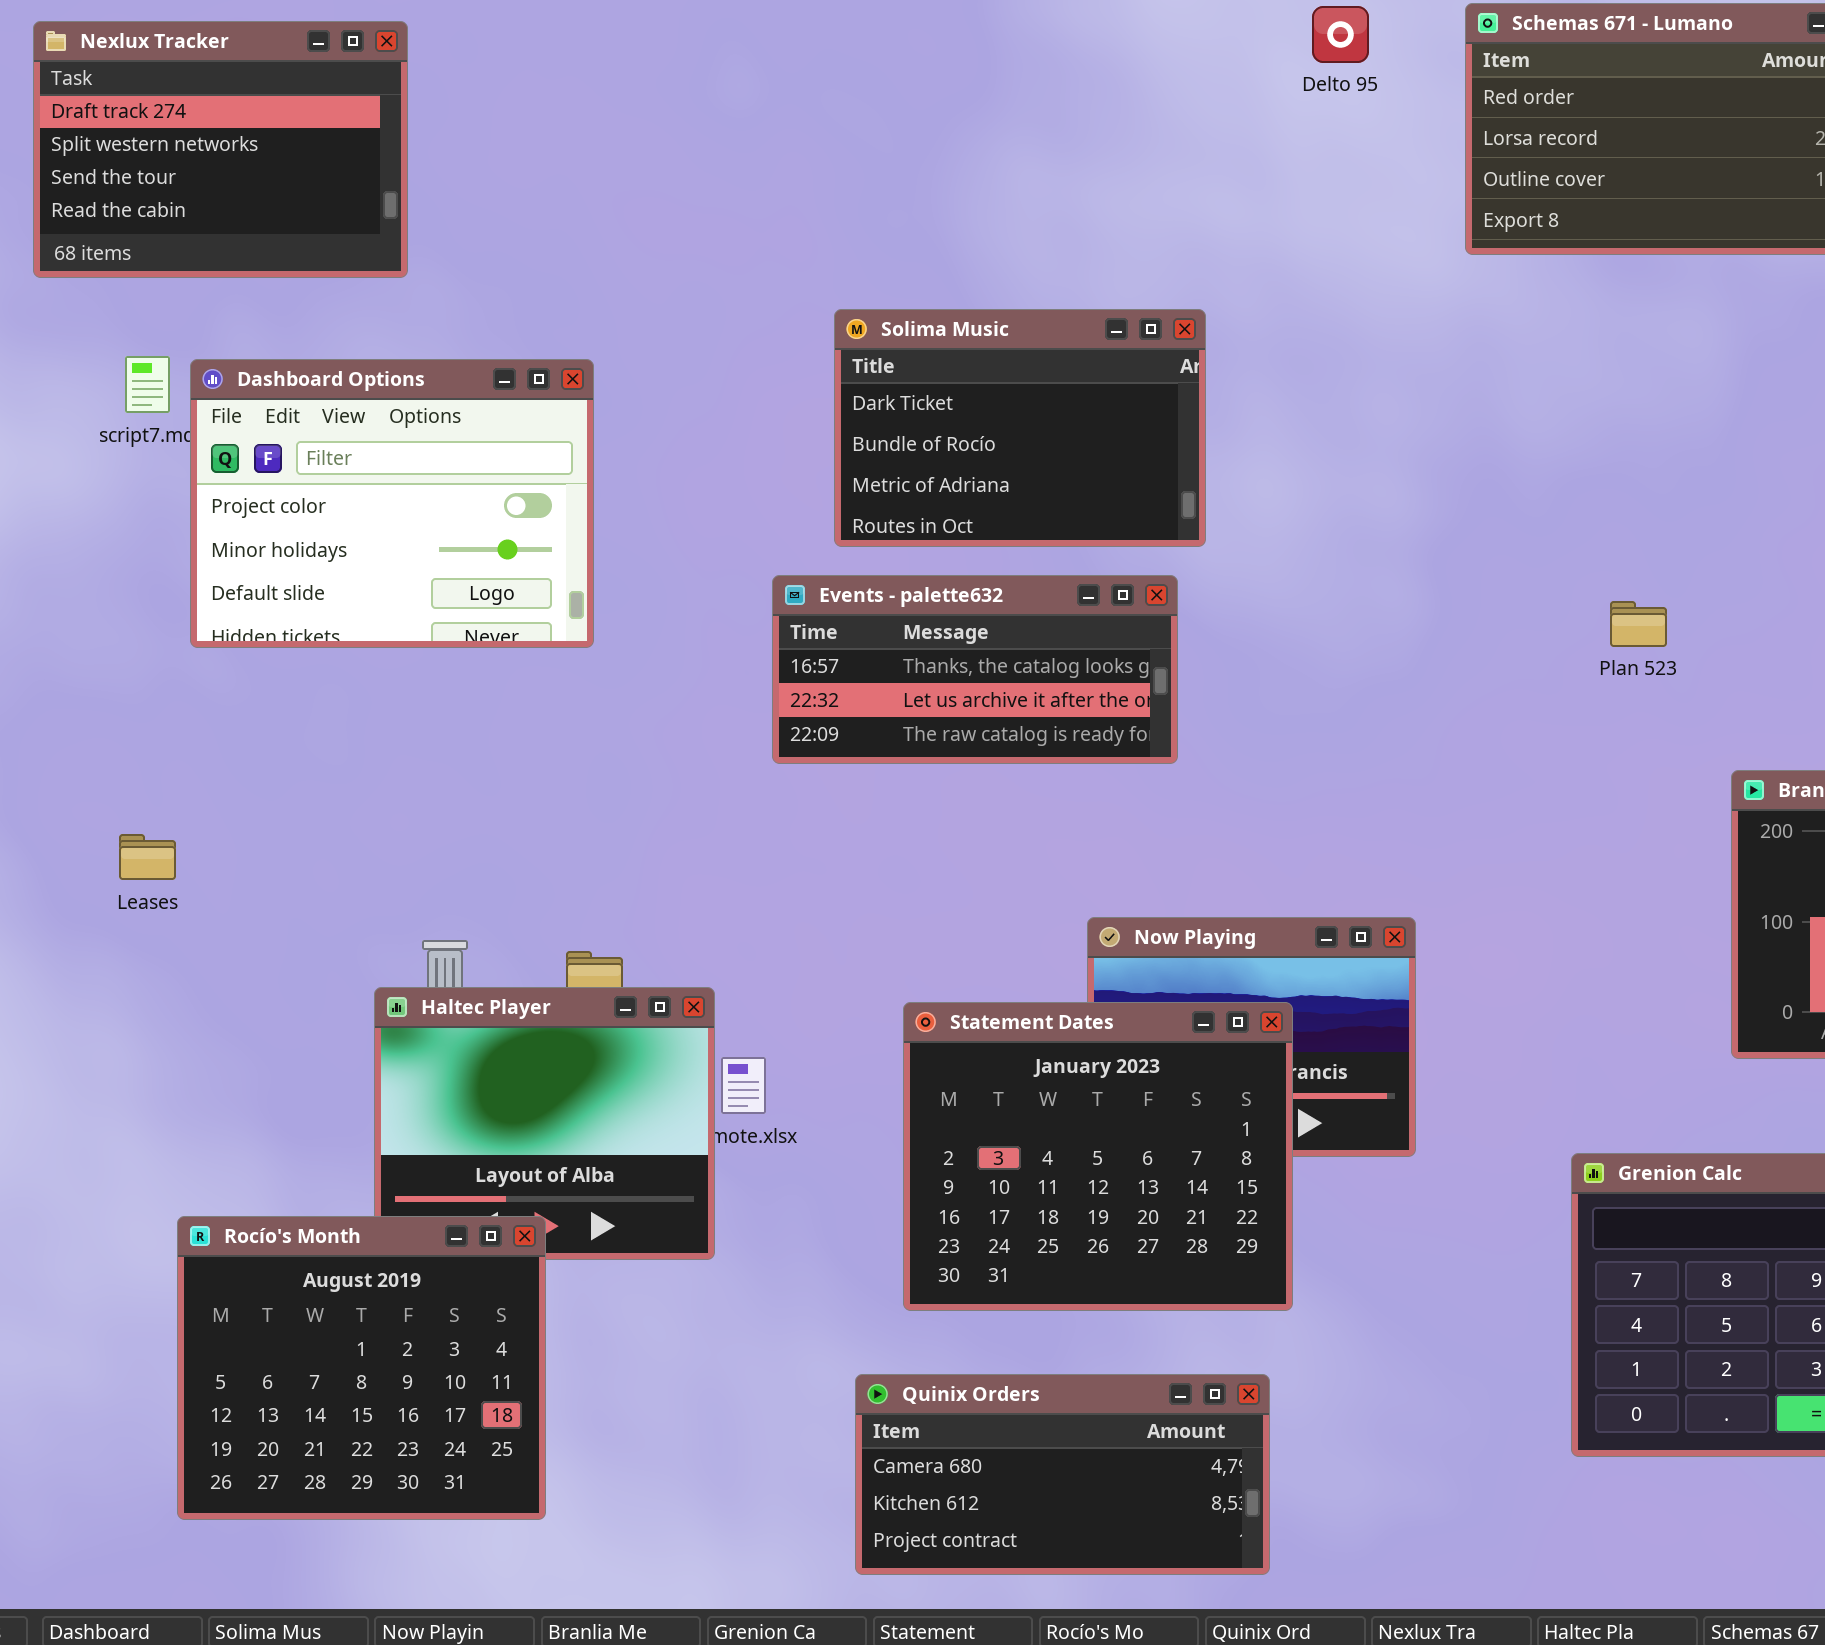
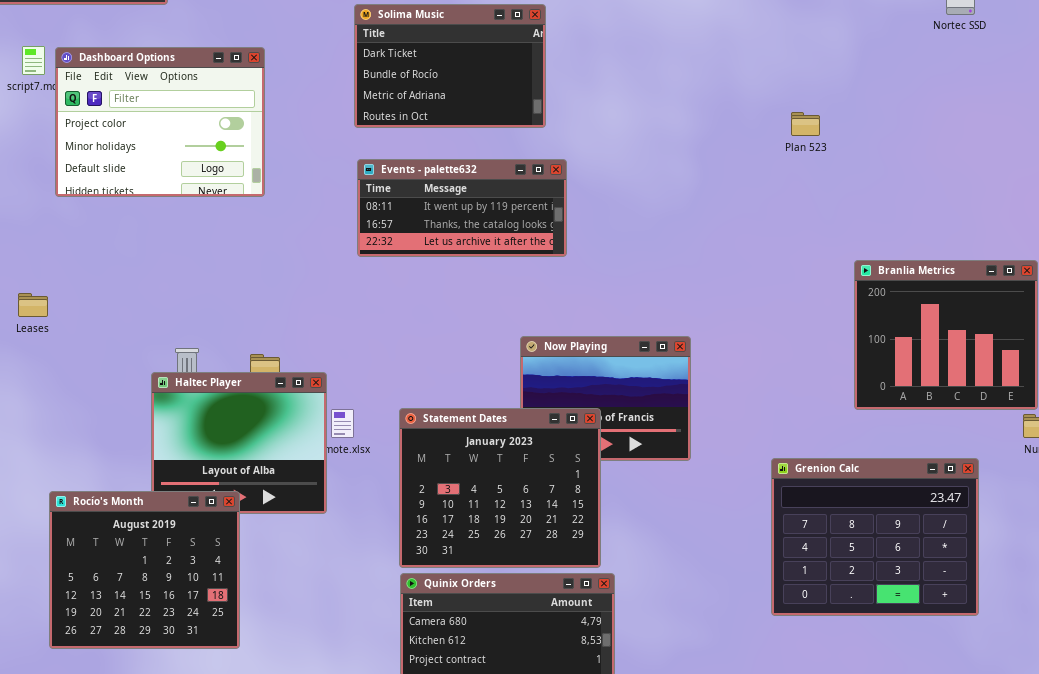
Solima Music: [834,309,1206,547] -> [354,4,546,128], moved
Events - palette632: [772,575,1178,764] -> [357,159,567,257], scrolled up 1 row
Plan 523: [1610,601,1667,647] -> [791,112,820,136], moved
Statement Dates: [903,1002,1293,1311] -> [399,408,601,568], moved

